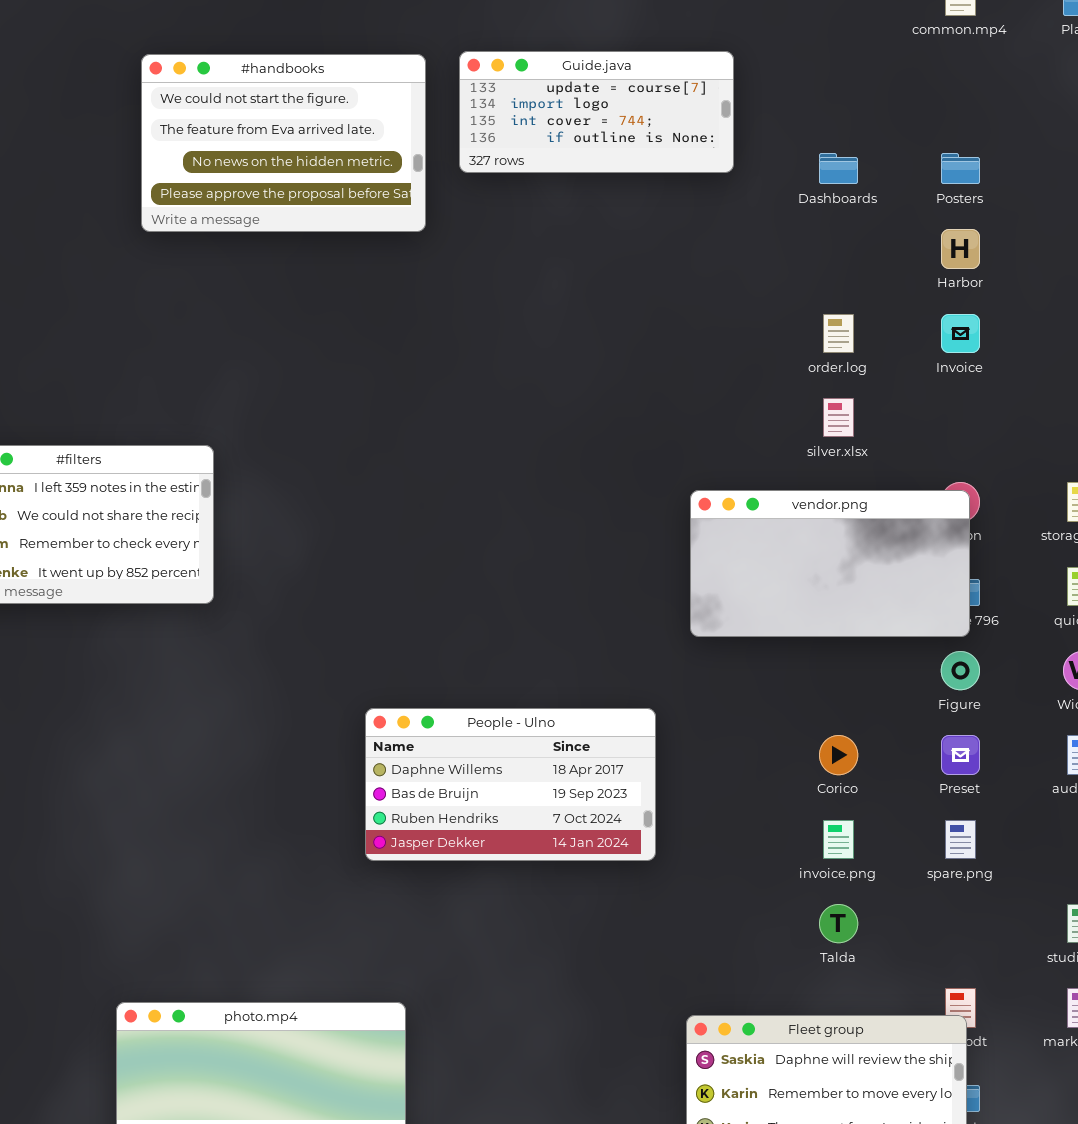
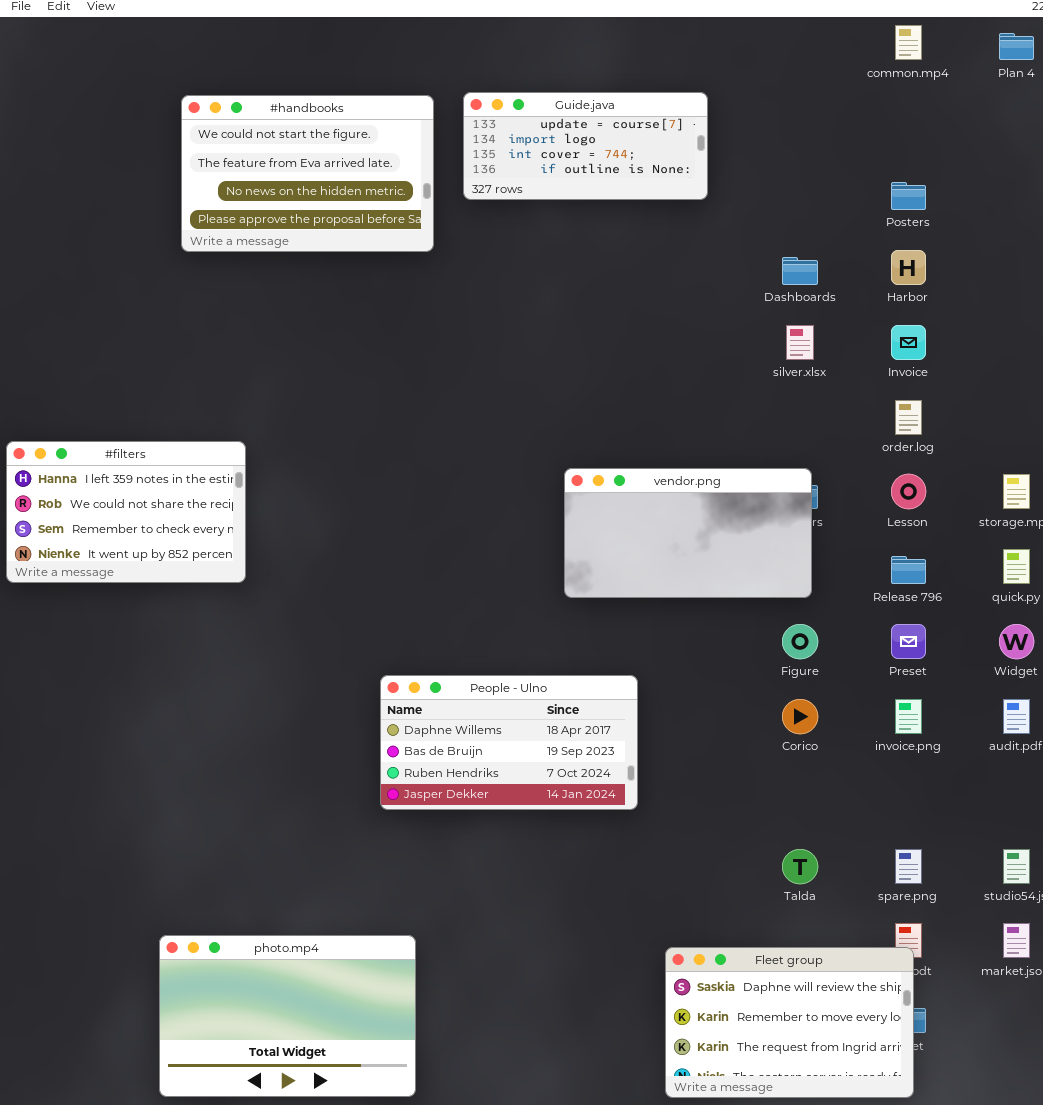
Dashboards: [819,153,858,184] -> [782,257,818,285], moved
order.log: [823,314,854,353] -> [895,400,922,435], moved
silver.xlsx: [823,398,854,437] -> [786,325,814,360], moved
vendor.png: [690,490,970,637] -> [564,468,812,598], moved
Figure: [941,651,980,690] -> [782,624,818,659], moved
Preset: [941,735,980,775] -> [891,624,926,659], moved
invoice.png: [823,820,854,859] -> [895,699,922,734], moved
spare.png: [945,820,976,859] -> [895,849,922,884], moved

